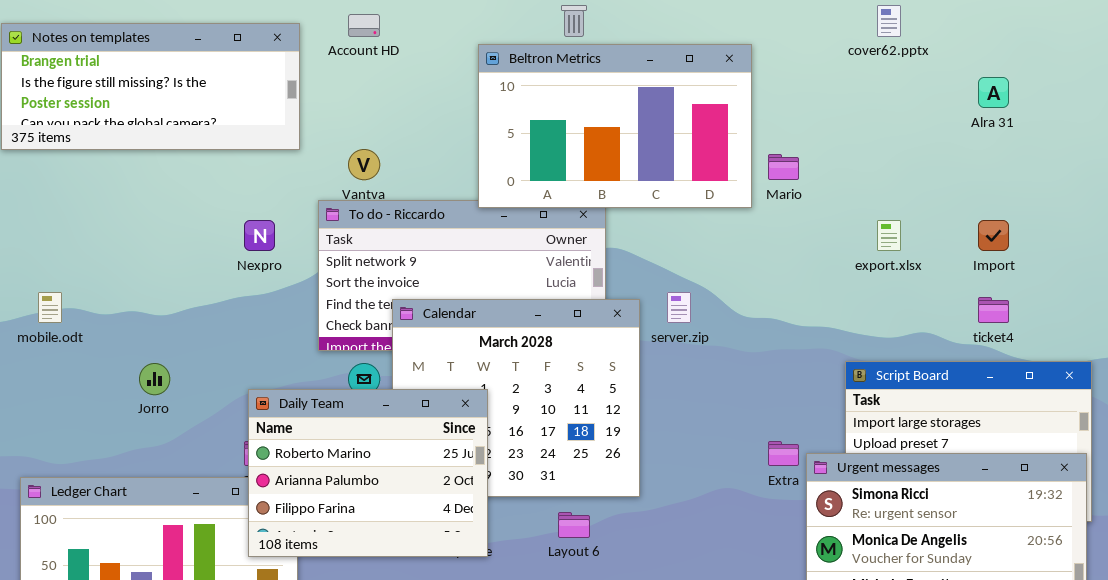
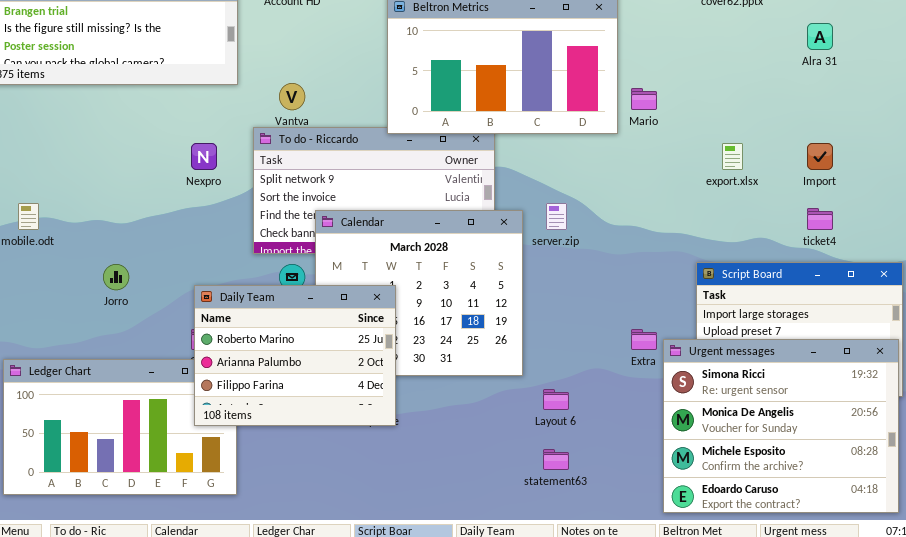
Layout 6: [558,512,590,538] -> [543,389,569,410], moved

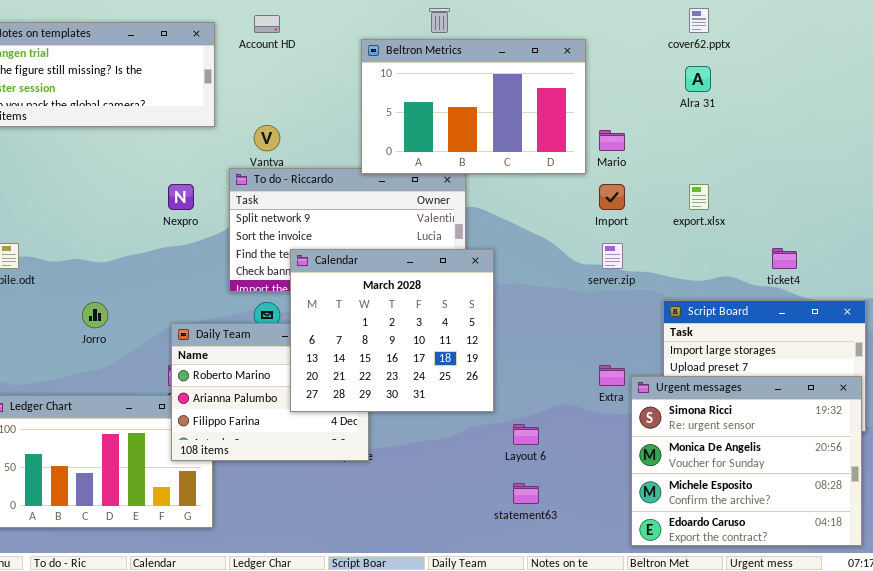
Alra 31: [807,23,833,50] -> [685,66,711,92], moved
Import: [807,143,833,170] -> [599,184,625,210], moved
server.zip: [546,203,567,230] -> [602,243,623,269], moved
Calendar: [315,210,523,376] -> [290,249,494,412], raised

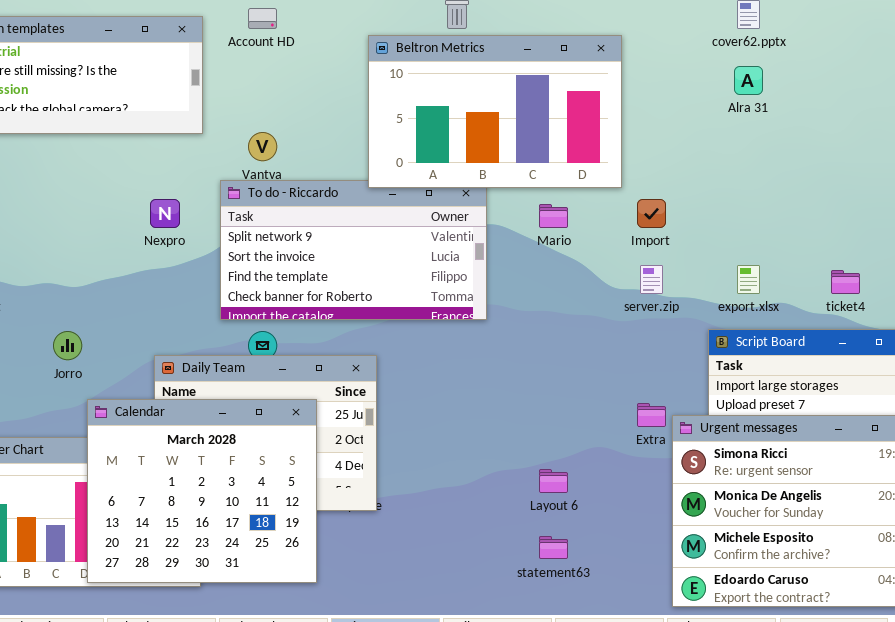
Mario: [599,130,625,151] -> [539,204,568,228], moved
export.xlsx: [689,184,709,210] -> [737,265,760,294], moved
Calendar: [290,249,494,412] -> [87,399,317,583], moved

